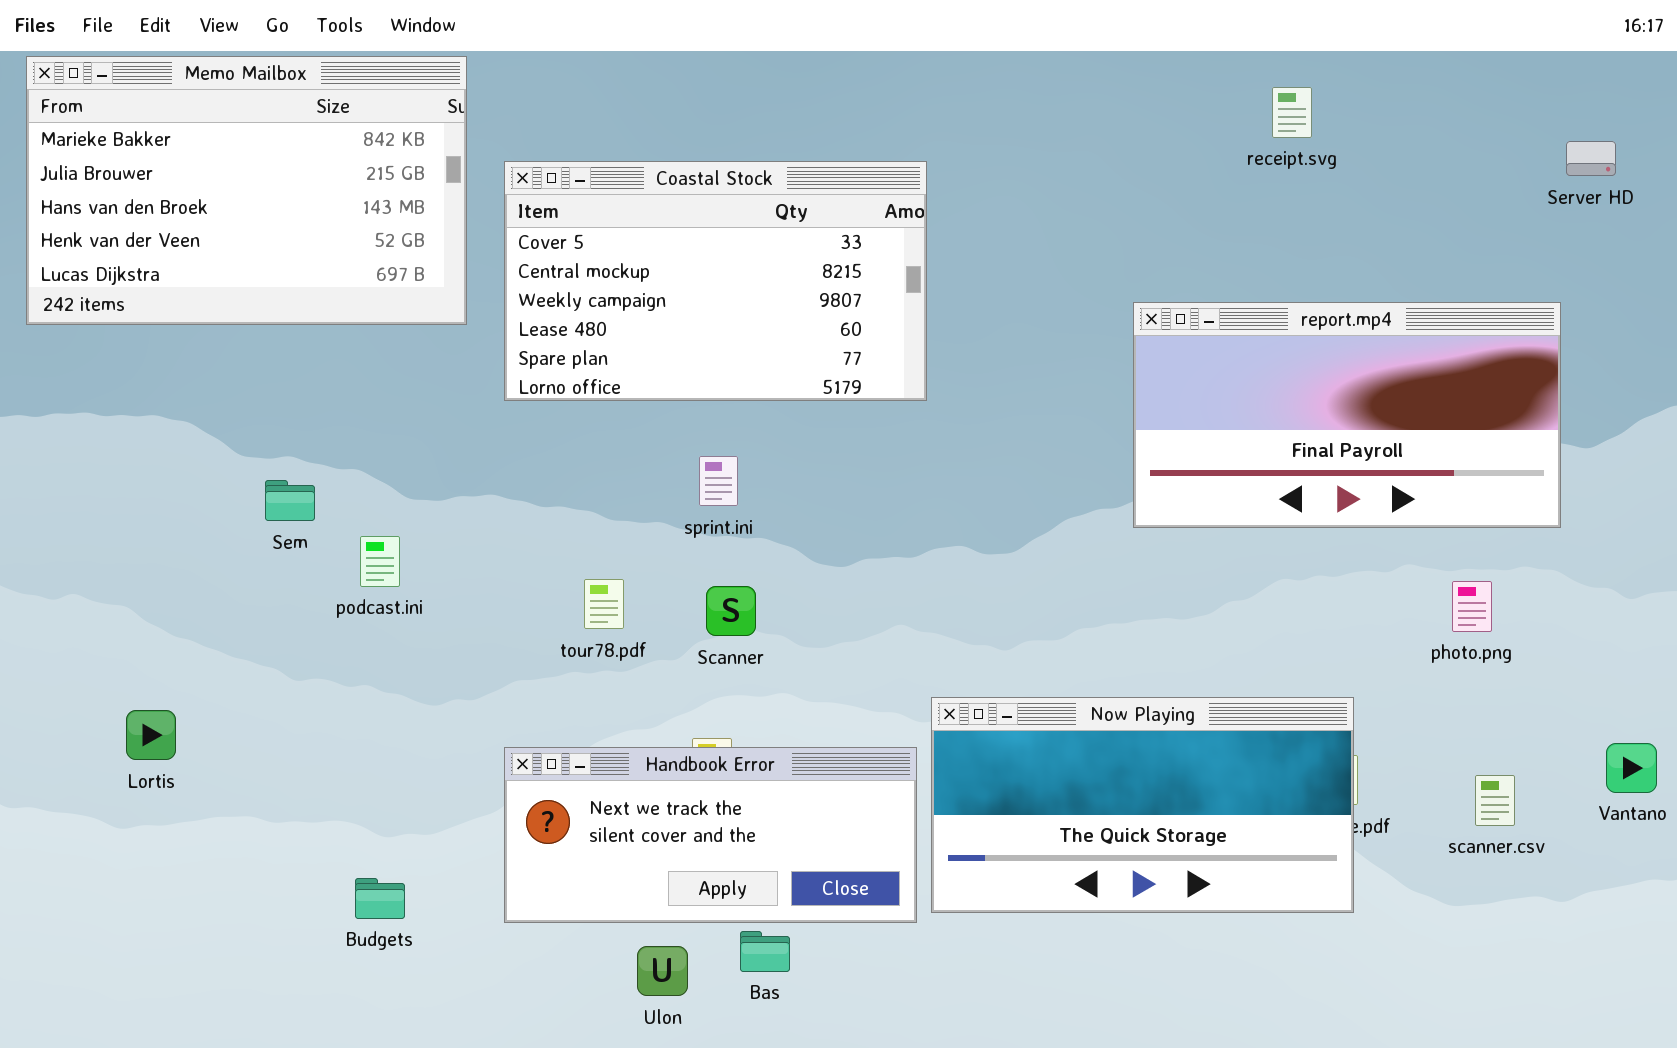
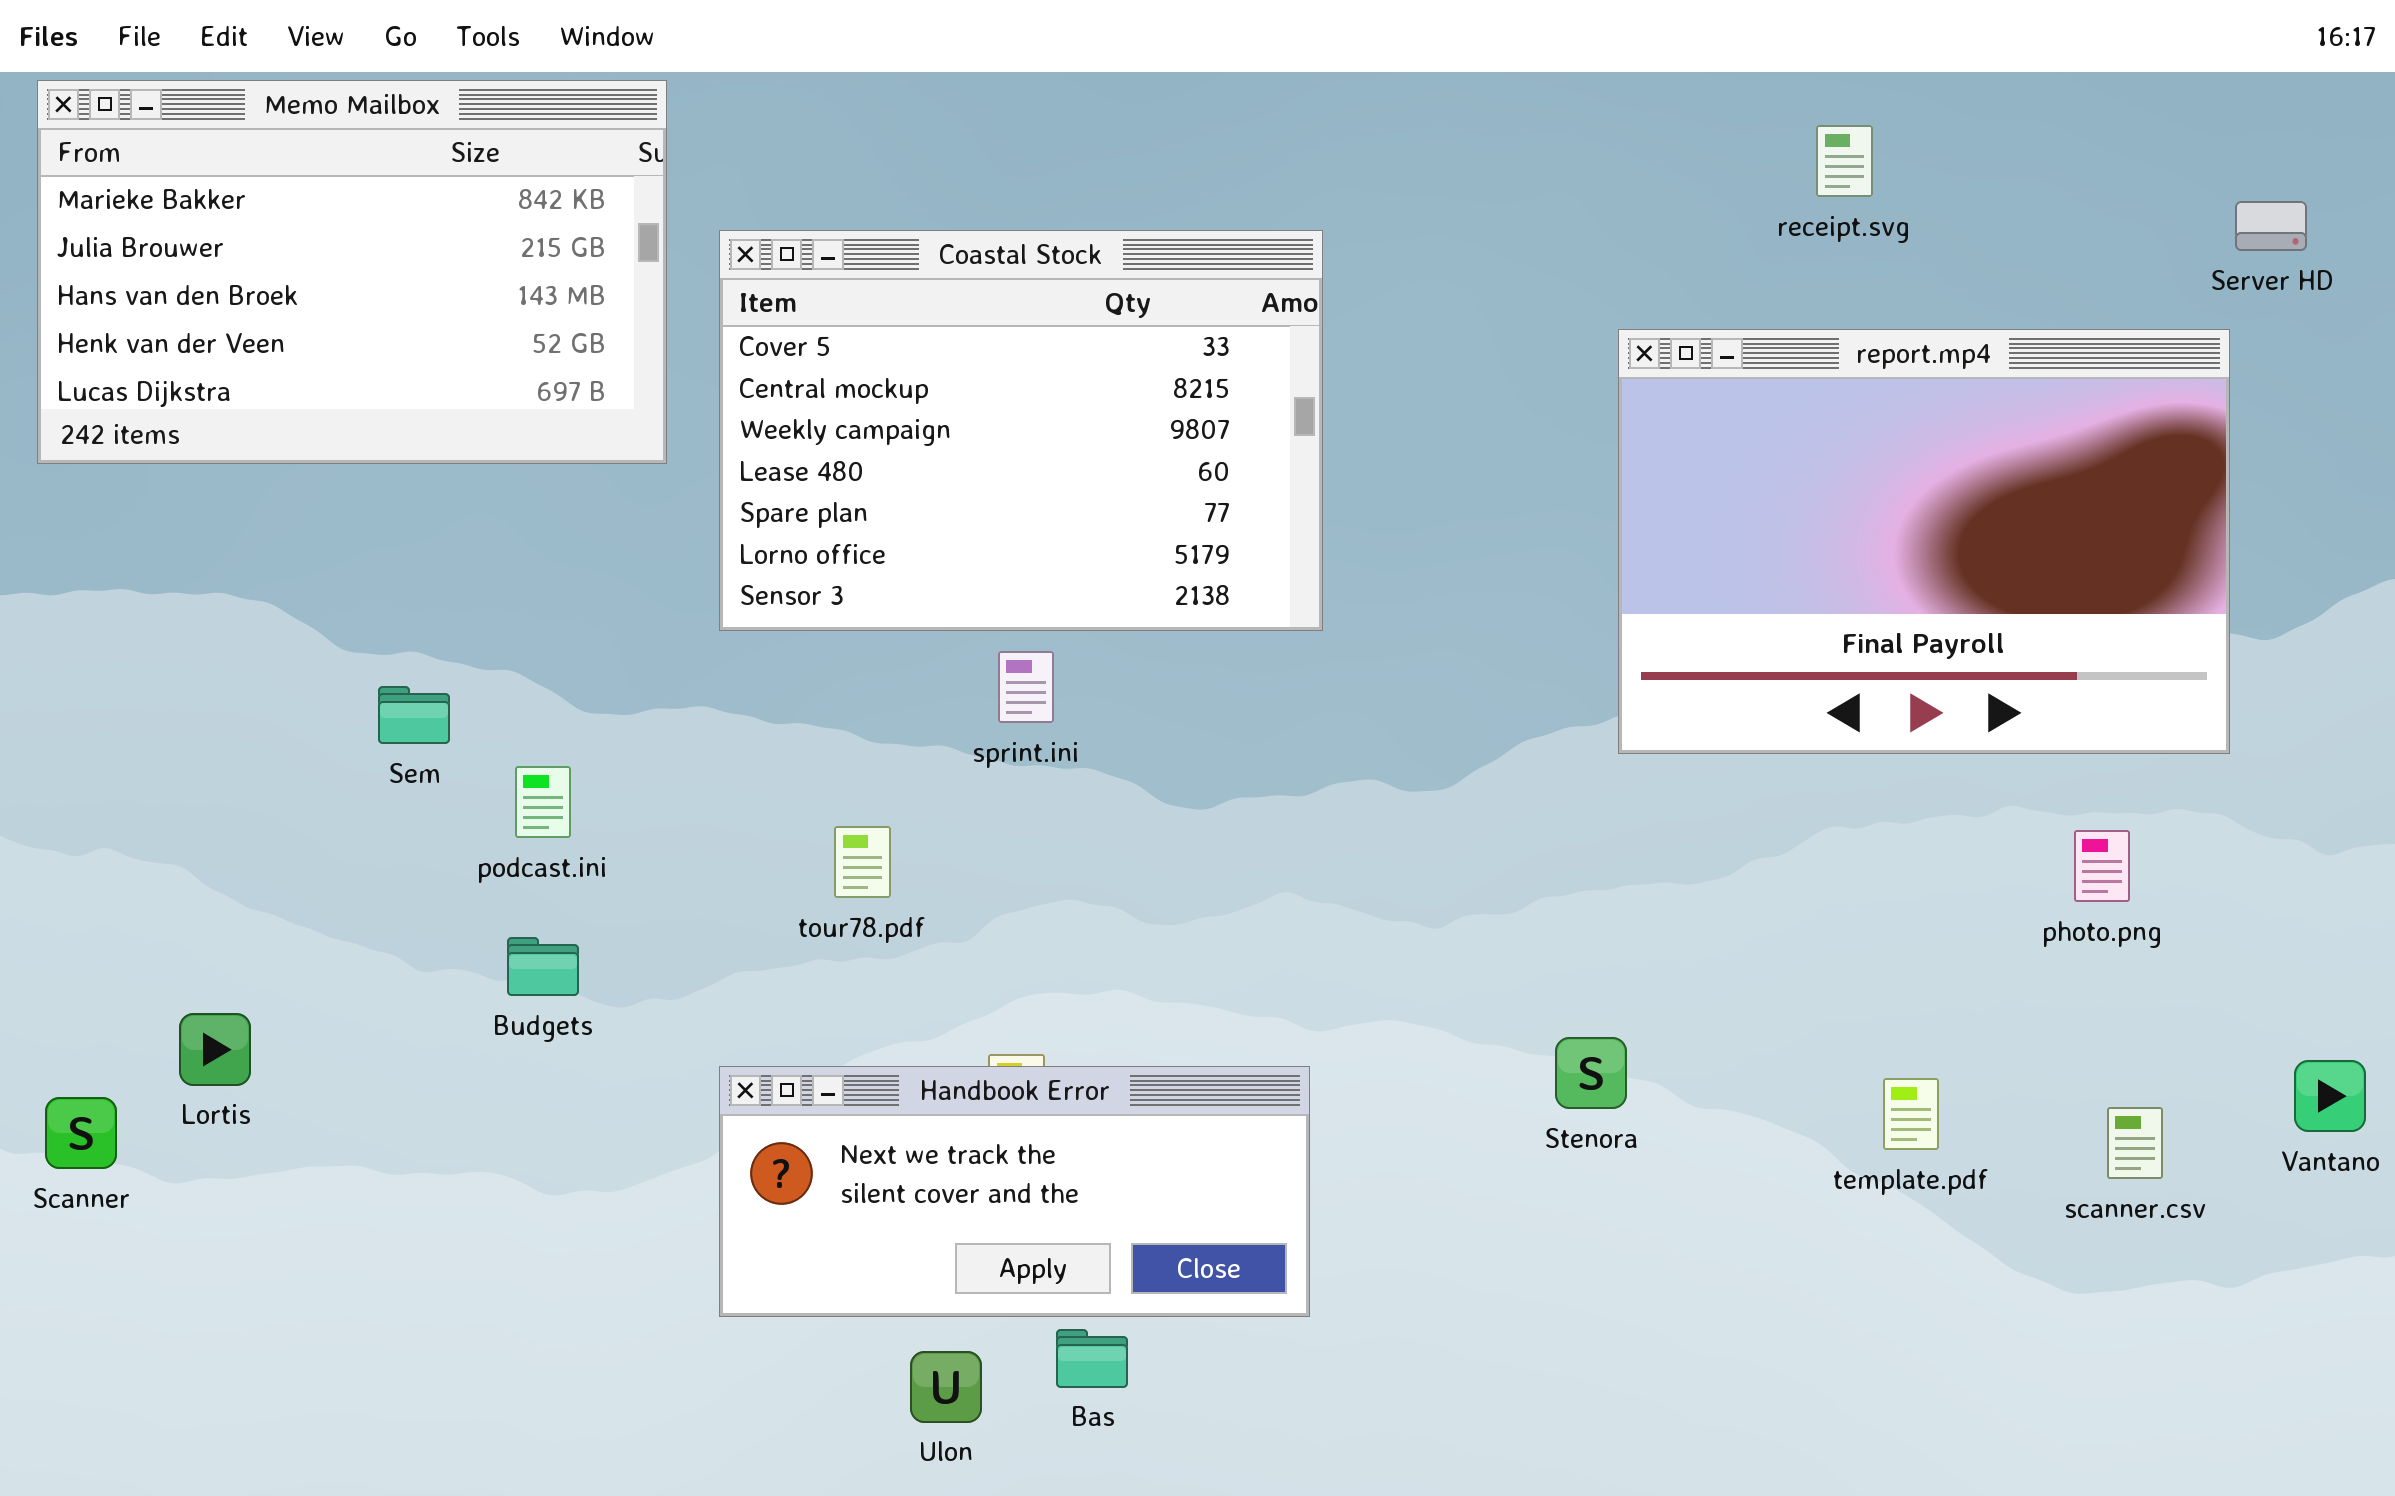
Coastal Stock: [504,161,927,401] -> [719,230,1323,631], resized
report.mp4: [1133,302,1561,528] -> [1618,329,2230,754], resized
Scanner: [706,586,756,636] -> [45,1097,117,1169], moved
Now Playing: [931,697,1354,913] -> none, closed
Budgets: [355,878,405,919] -> [507,937,579,996], moved

